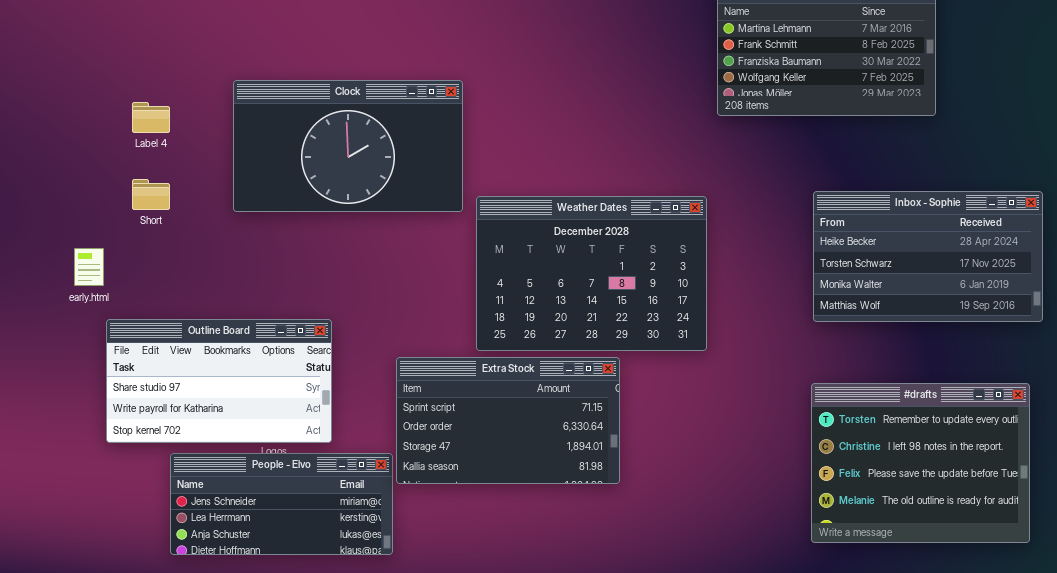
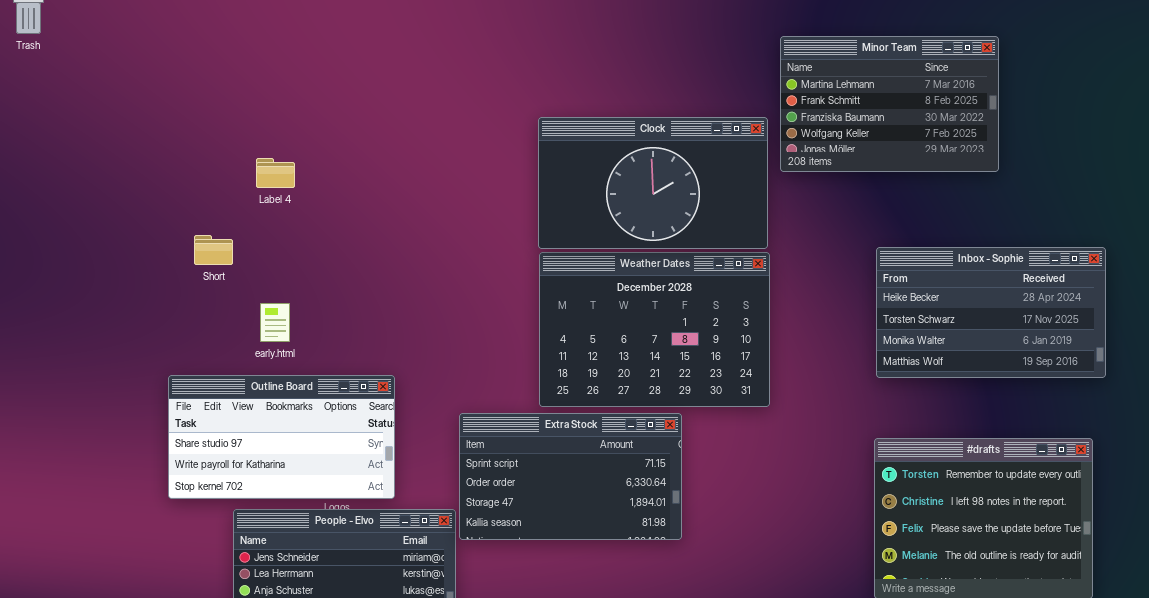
Clock: [233,80,463,212] -> [538,117,768,249], moved
Label 4: [132,102,170,133] -> [256,158,295,188], moved
early.html: [74,248,104,286] -> [260,303,290,342], moved

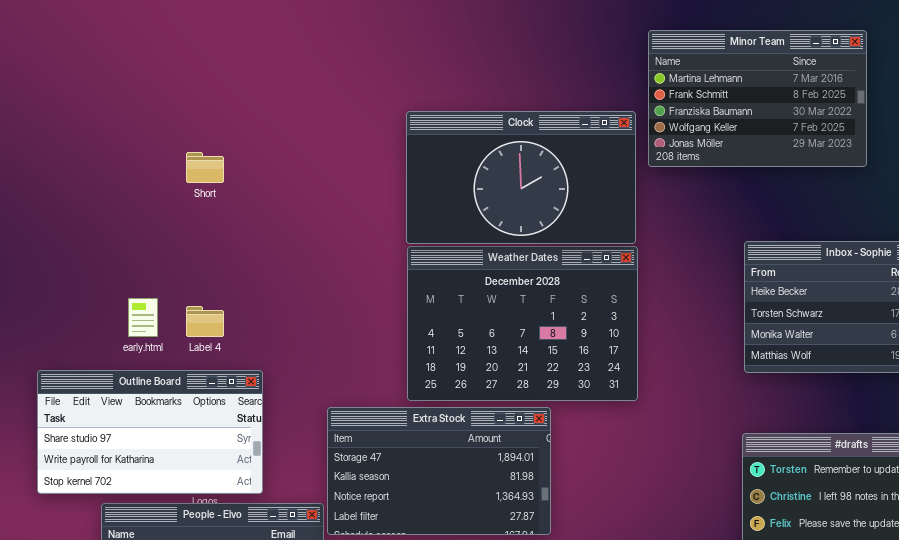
Label 4: [256,158,295,188] -> [186,306,224,337], moved
Short: [194,235,233,265] -> [186,152,224,183], moved
Extra Stock: [459,413,682,540] -> [327,407,551,535], scrolled down 2 rows

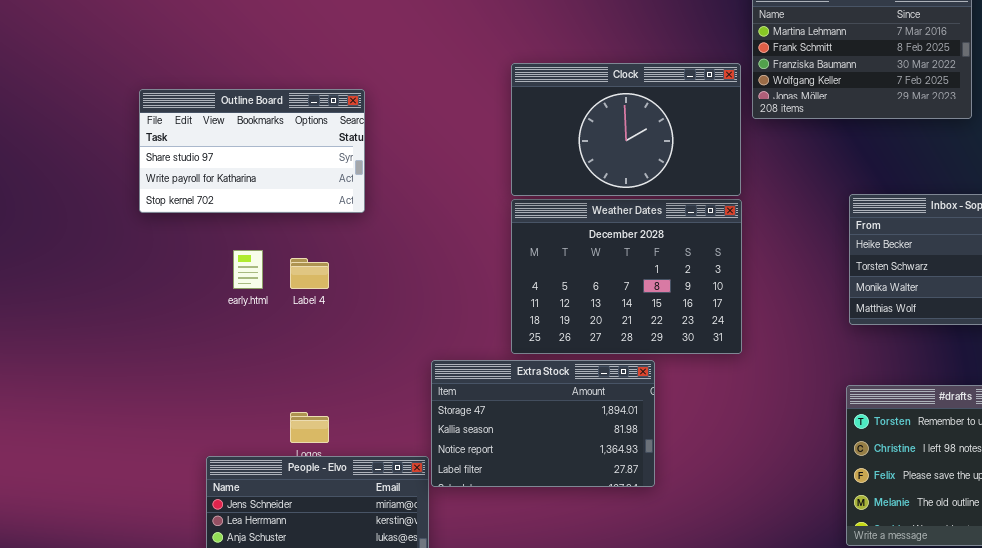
Outline Board: [37,370,263,494] -> [139,89,365,213], moved

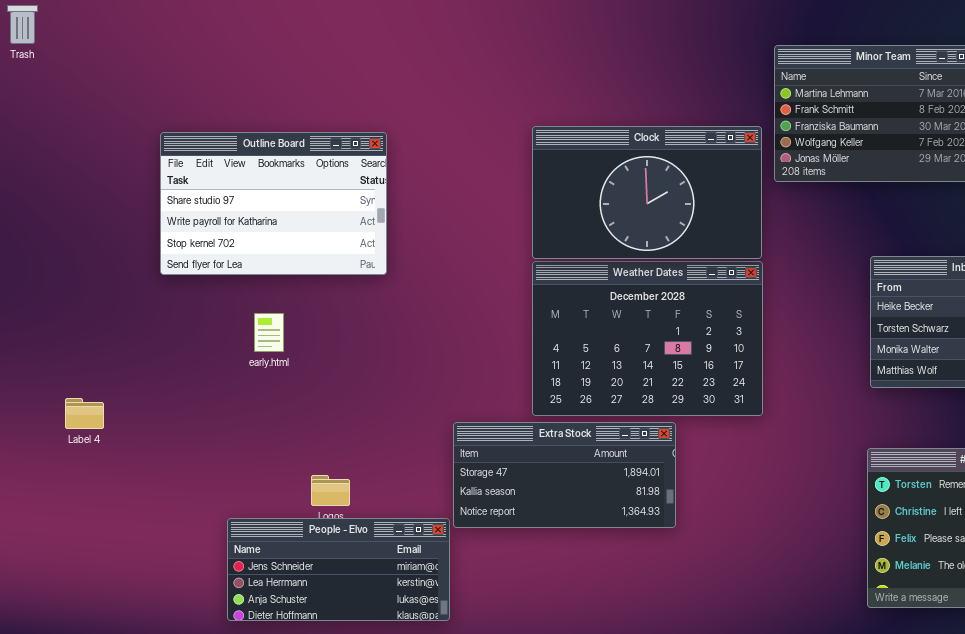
Outline Board: [139,89,365,213] -> [160,132,387,275], resized
Label 4: [290,258,329,289] -> [65,398,104,429], moved
Extra Stock: [431,360,655,487] -> [453,422,676,528], resized

